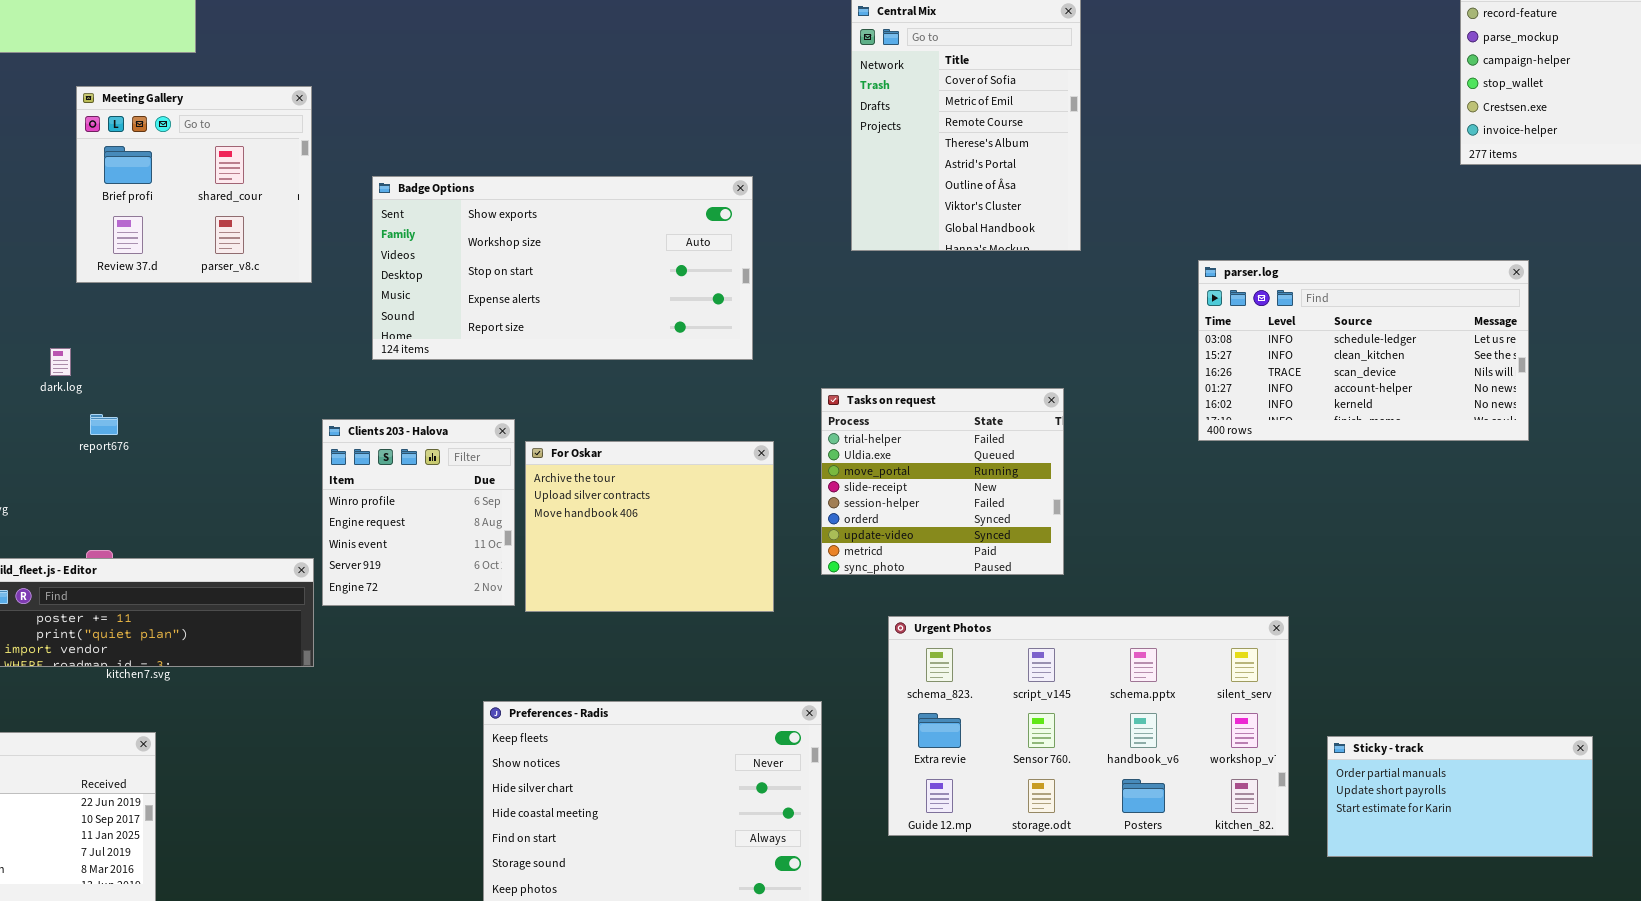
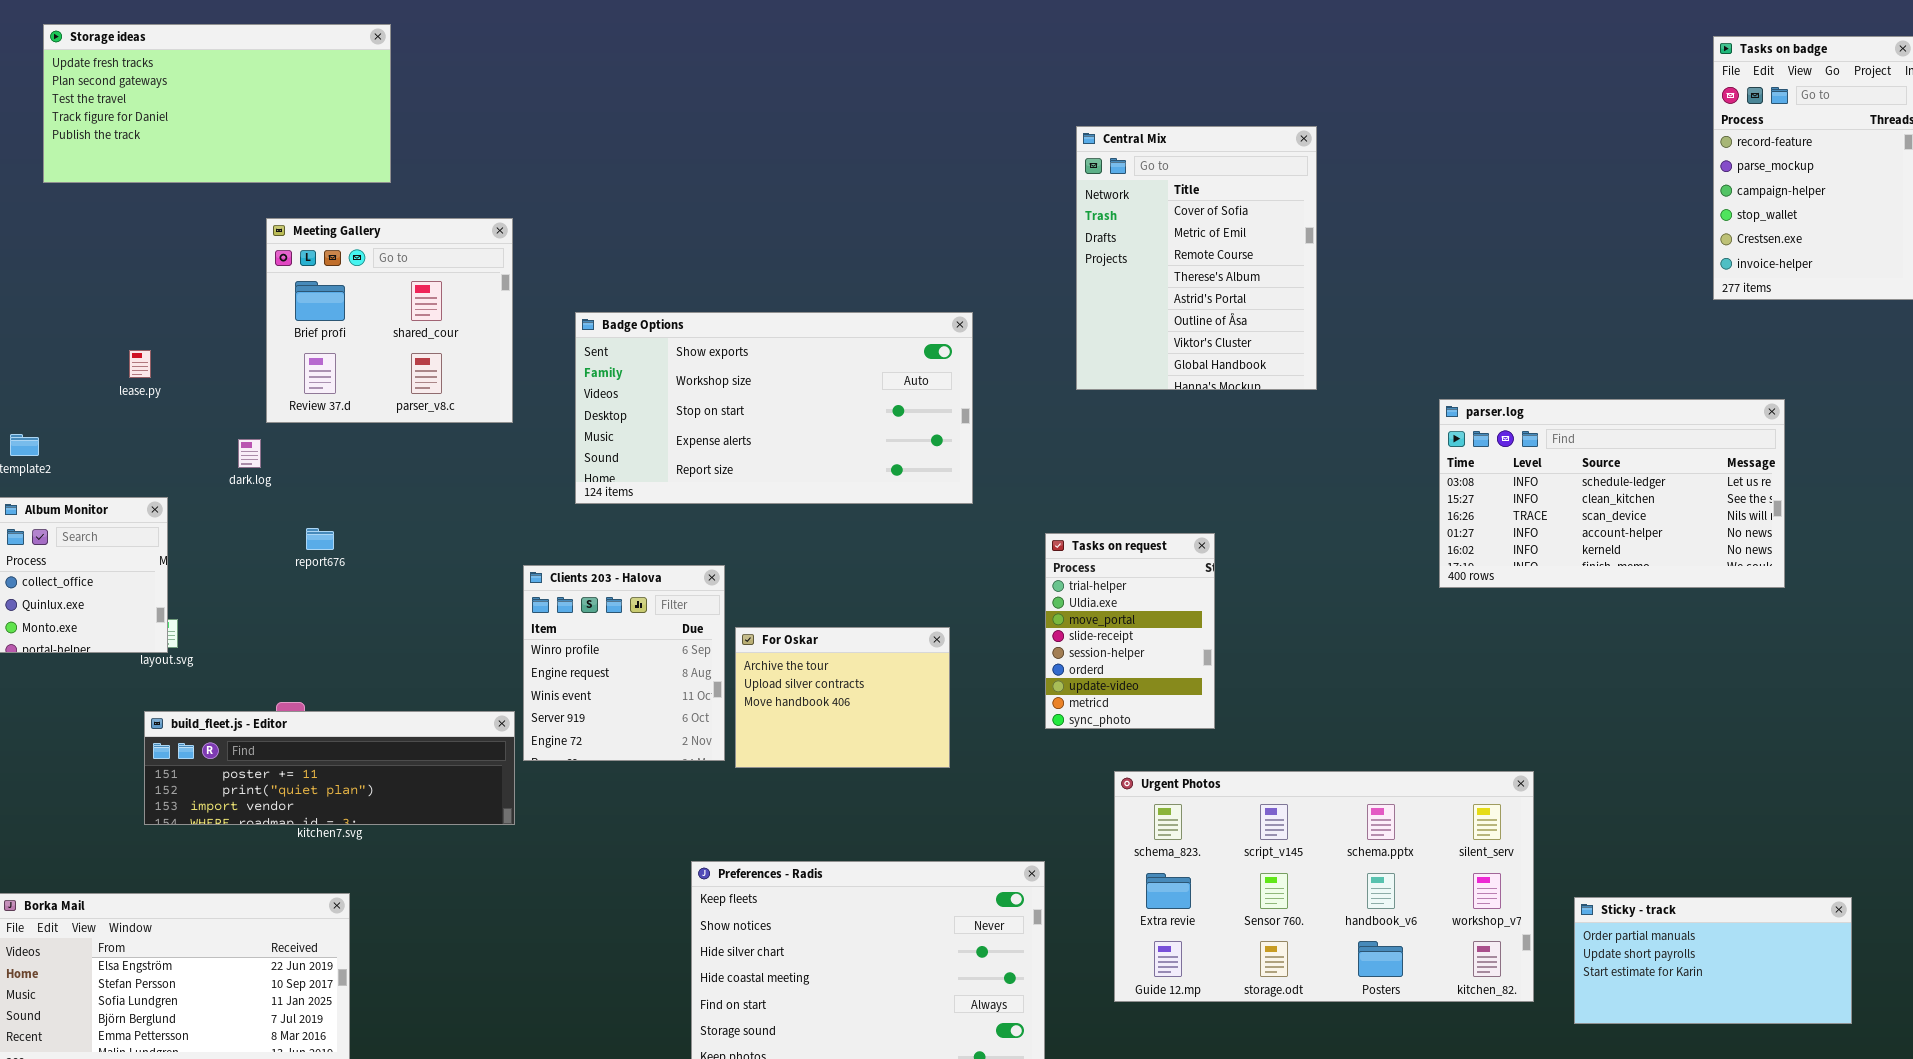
dark.log: [50,348,71,376] -> [238,439,261,468], moved
Tasks on request: [821,388,1064,575] -> [1045,533,1215,729], resized
report676: [90,414,118,435] -> [306,528,334,550], moved
For Oskar: [525,441,774,612] -> [735,627,950,768], resized

